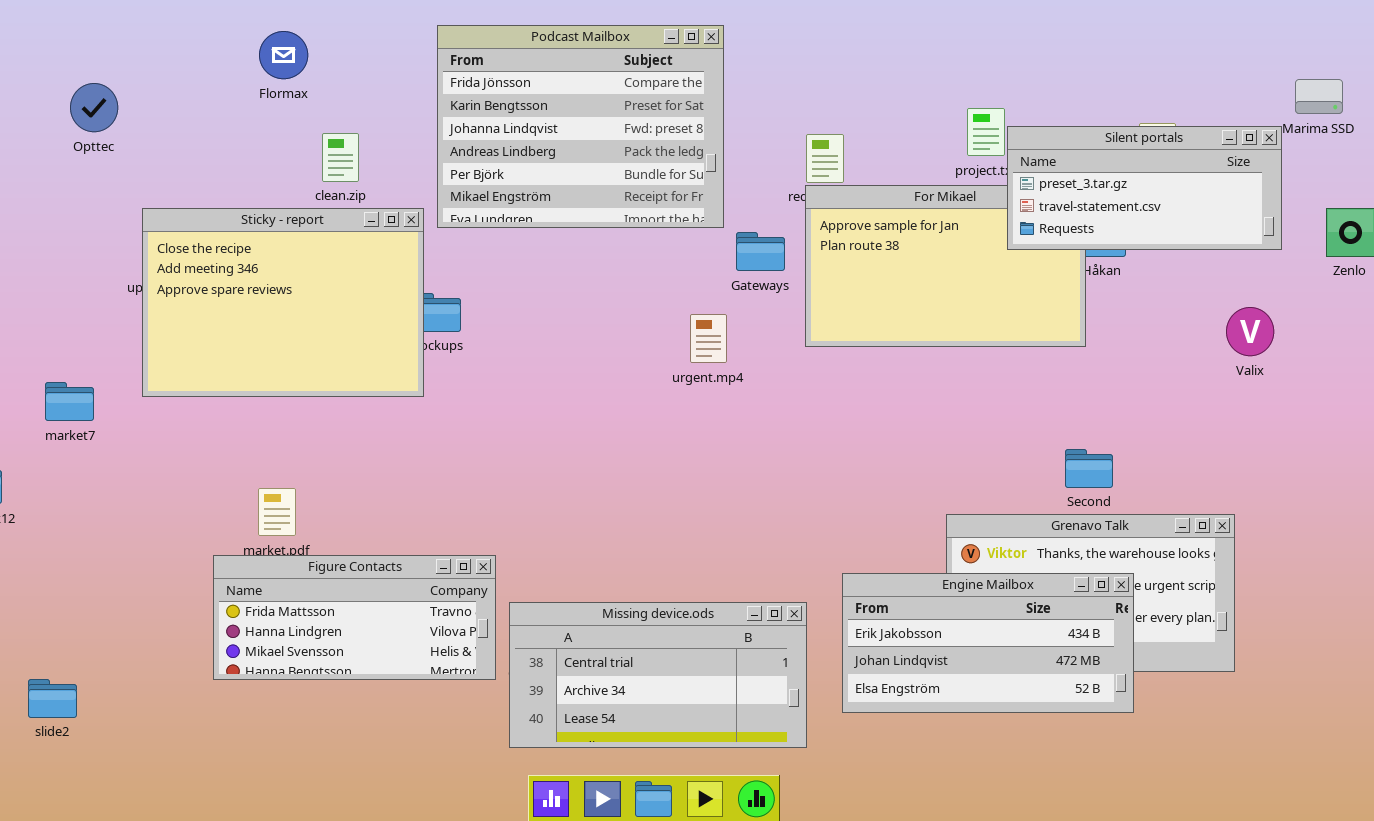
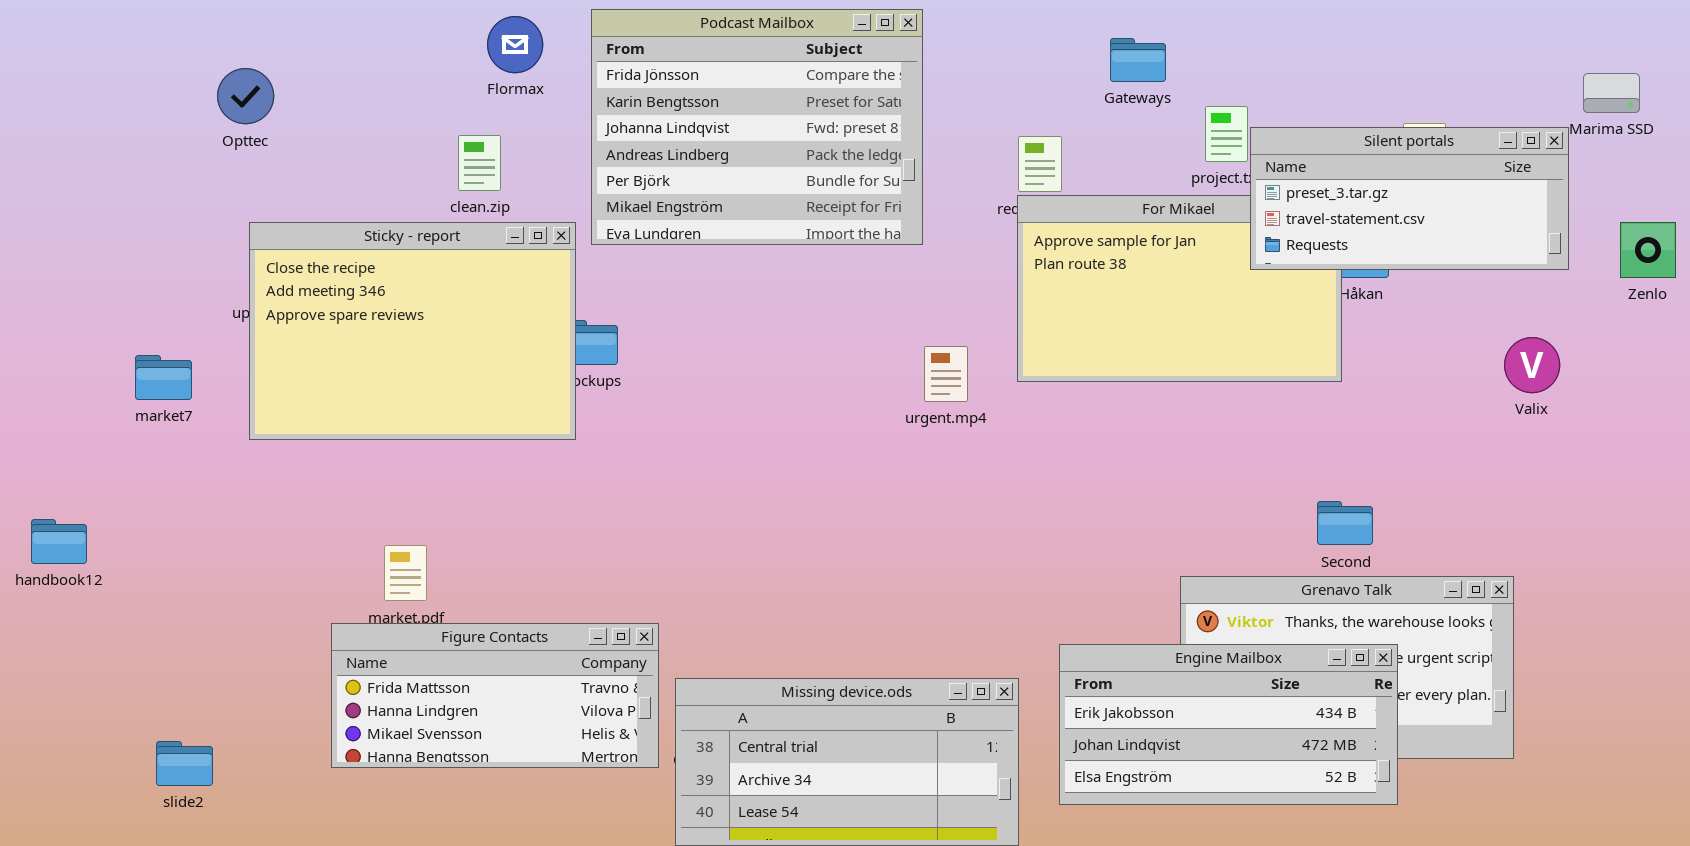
Flormax: [259,31,308,79] -> [487,16,543,73], moved
Opttec: [70,83,118,132] -> [217,68,274,124], moved
Gateways: [736,232,785,271] -> [1110,38,1166,82], moved
urgent.mp4: [690,314,727,363] -> [924,346,968,402], moved
market7: [45,382,94,421] -> [135,355,192,400], moved
slide2: [28,679,77,718] -> [156,741,213,786], moved

